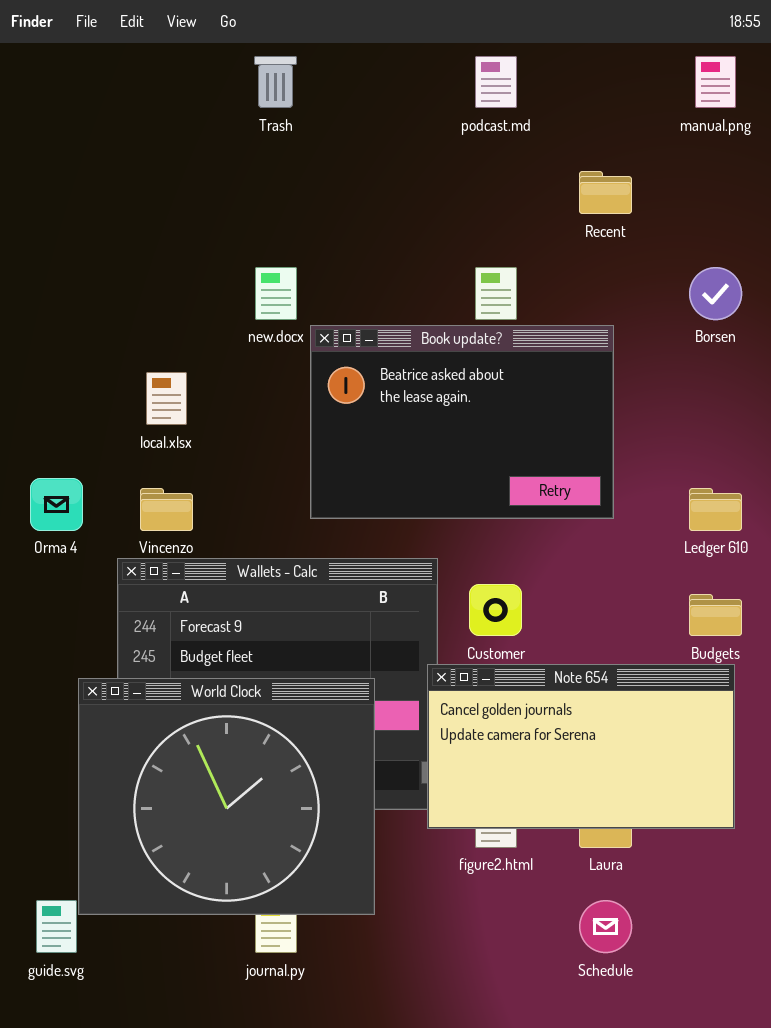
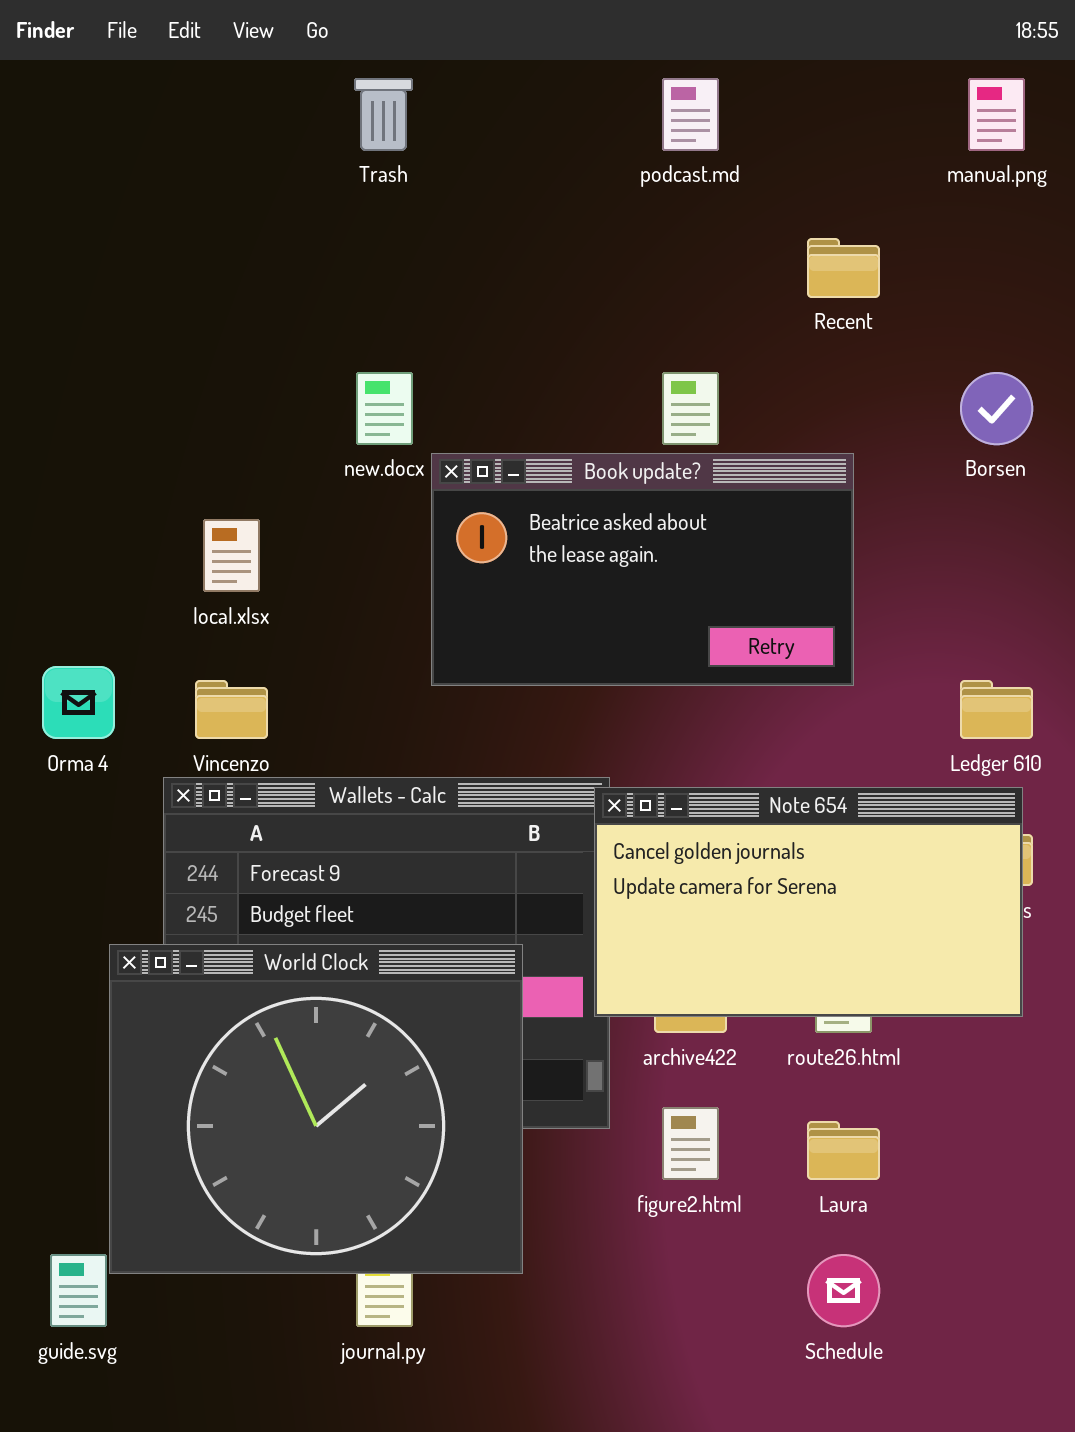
Book update?: [310,325,614,519] -> [431,453,854,686], resized
Note 654: [427,664,735,829] -> [594,787,1023,1017], moved

